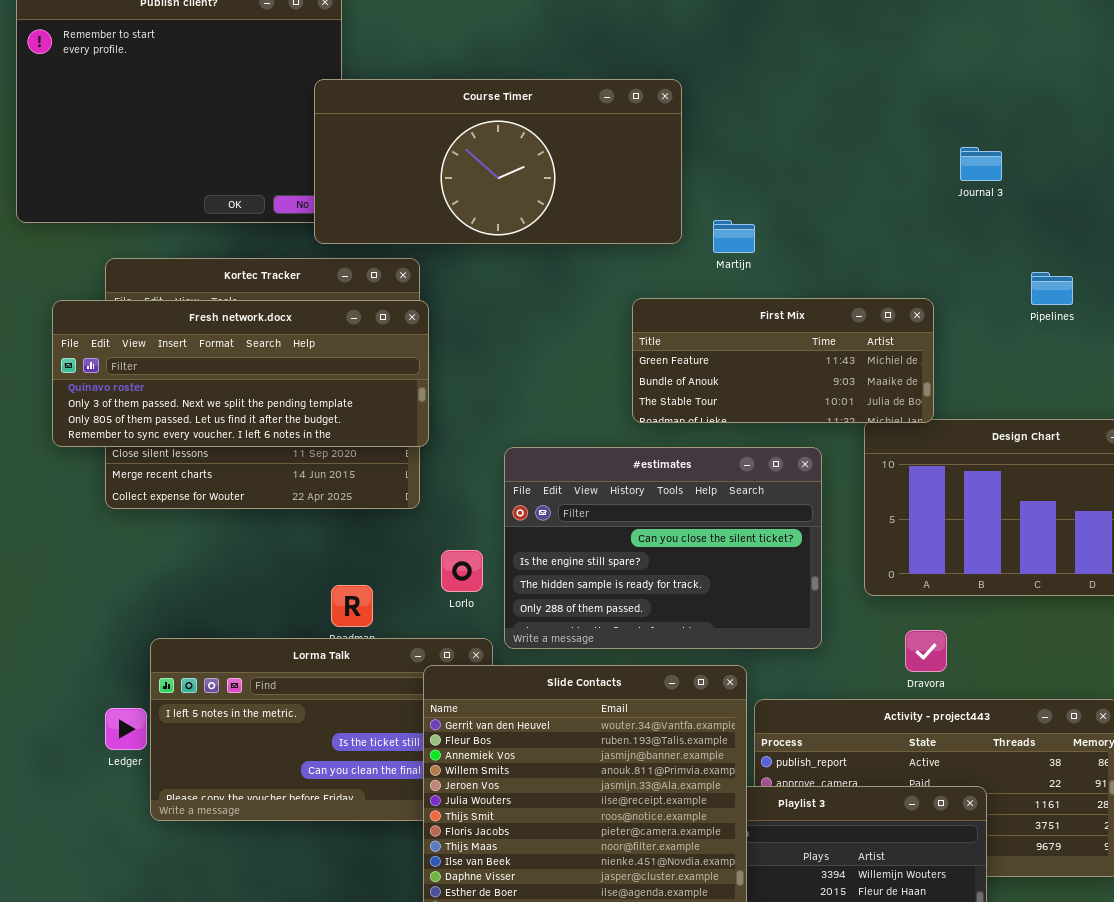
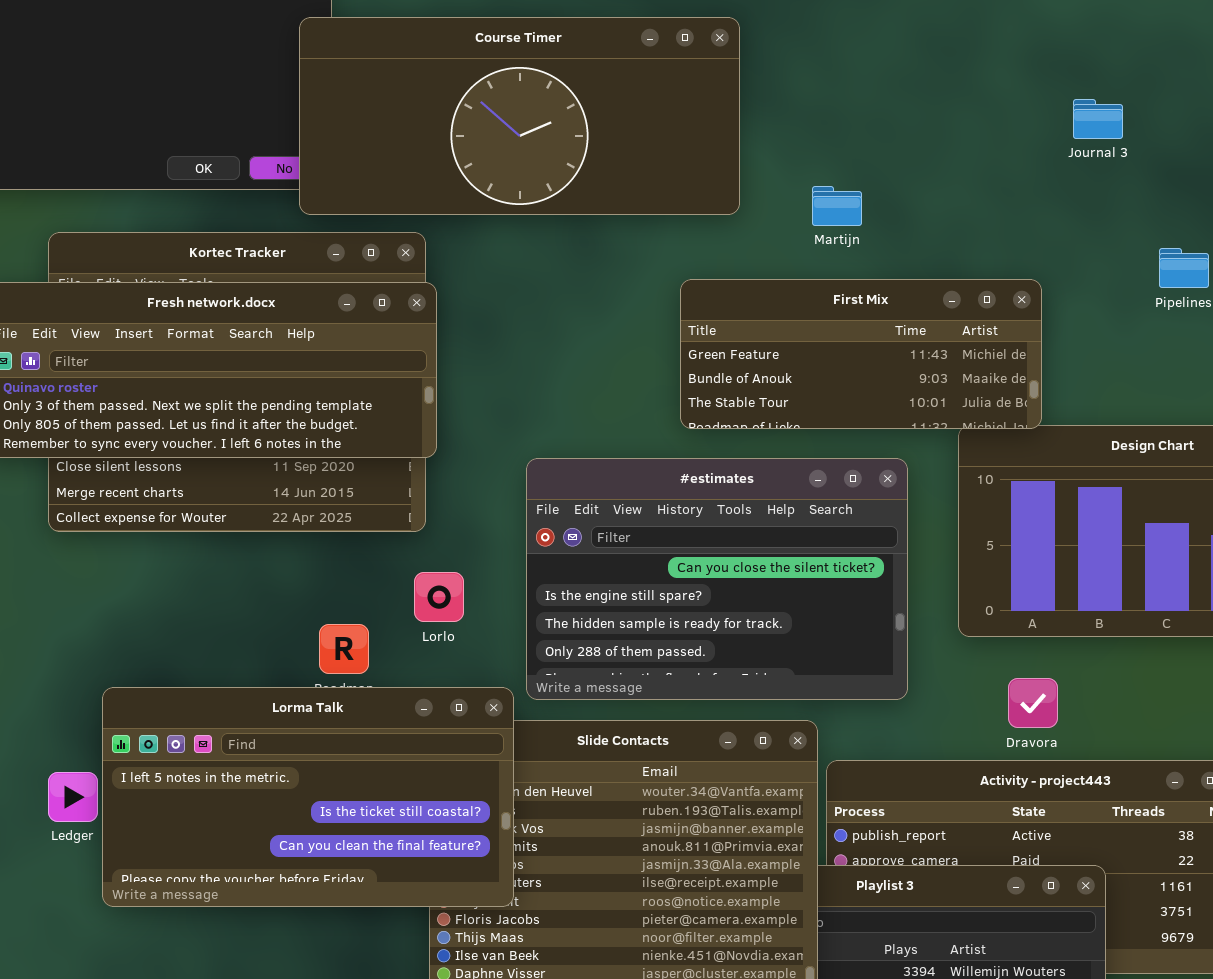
Martijn: [713,220,755,253] -> [812,186,862,226], moved
Lorlo: [441,550,483,592] -> [414,572,464,622], moved
Lorma Talk: [150,638,493,821] -> [102,687,514,907], raised

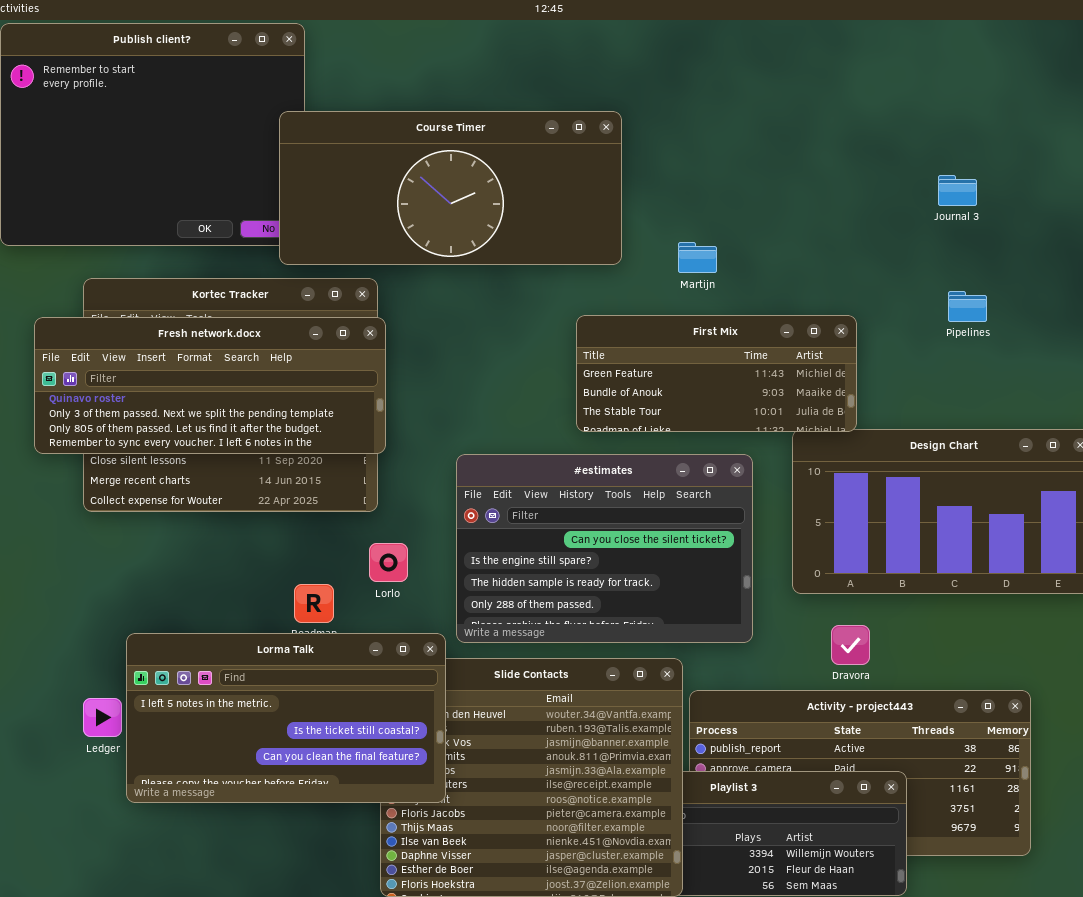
Journal 3: [1073,99,1123,139] -> [938,175,977,206], moved

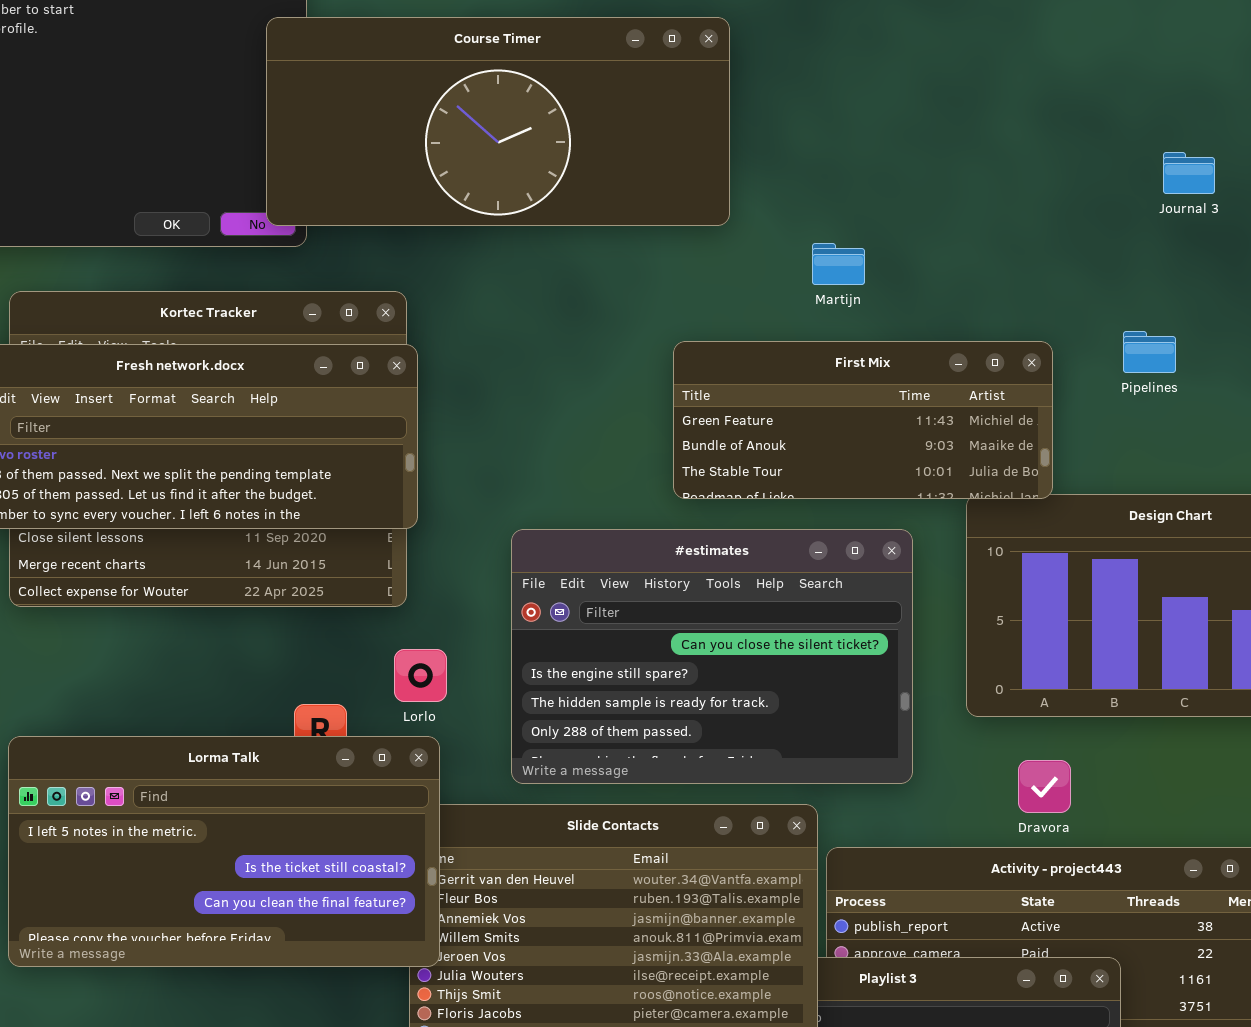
Course Timer: [279,111,622,265] -> [266,17,730,226], moved
Pipelines: [948,291,987,322] -> [1123,331,1176,373], moved
Lorma Talk: [126,633,446,803] -> [8,736,440,967], moved

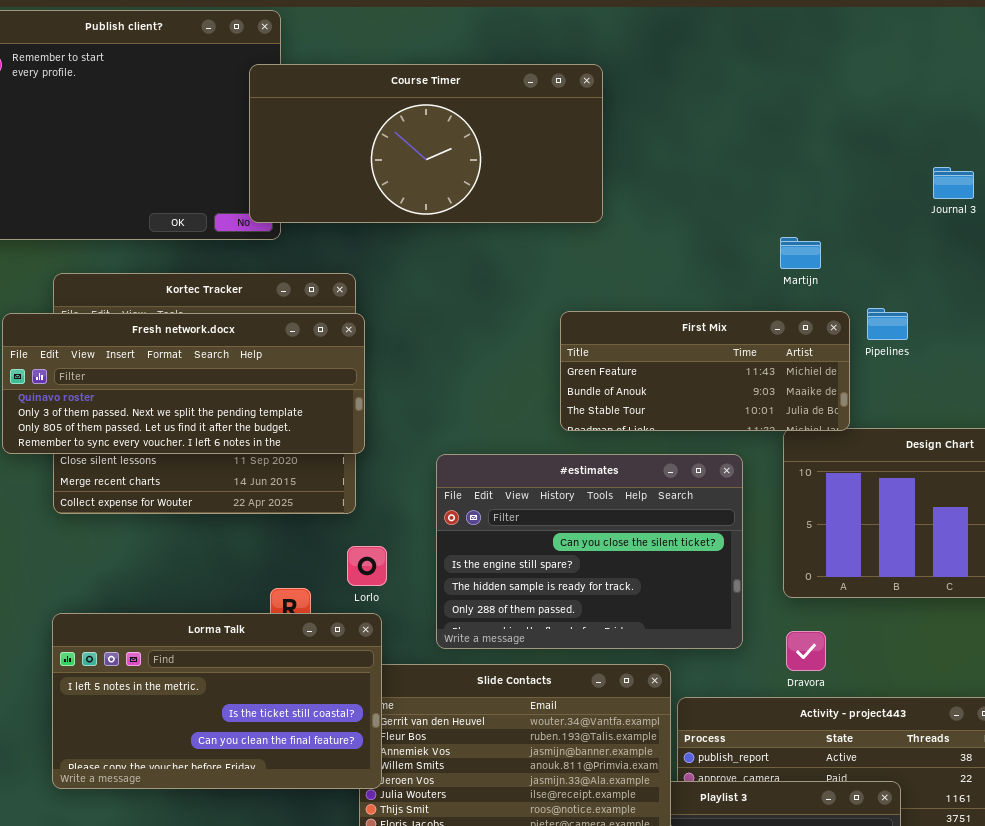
Martijn: [812,243,865,285] -> [780,237,821,269], moved
Pipelines: [1123,331,1176,373] -> [867,308,908,340], moved
Dravora: [1018,760,1071,813] -> [786,631,826,671], moved

